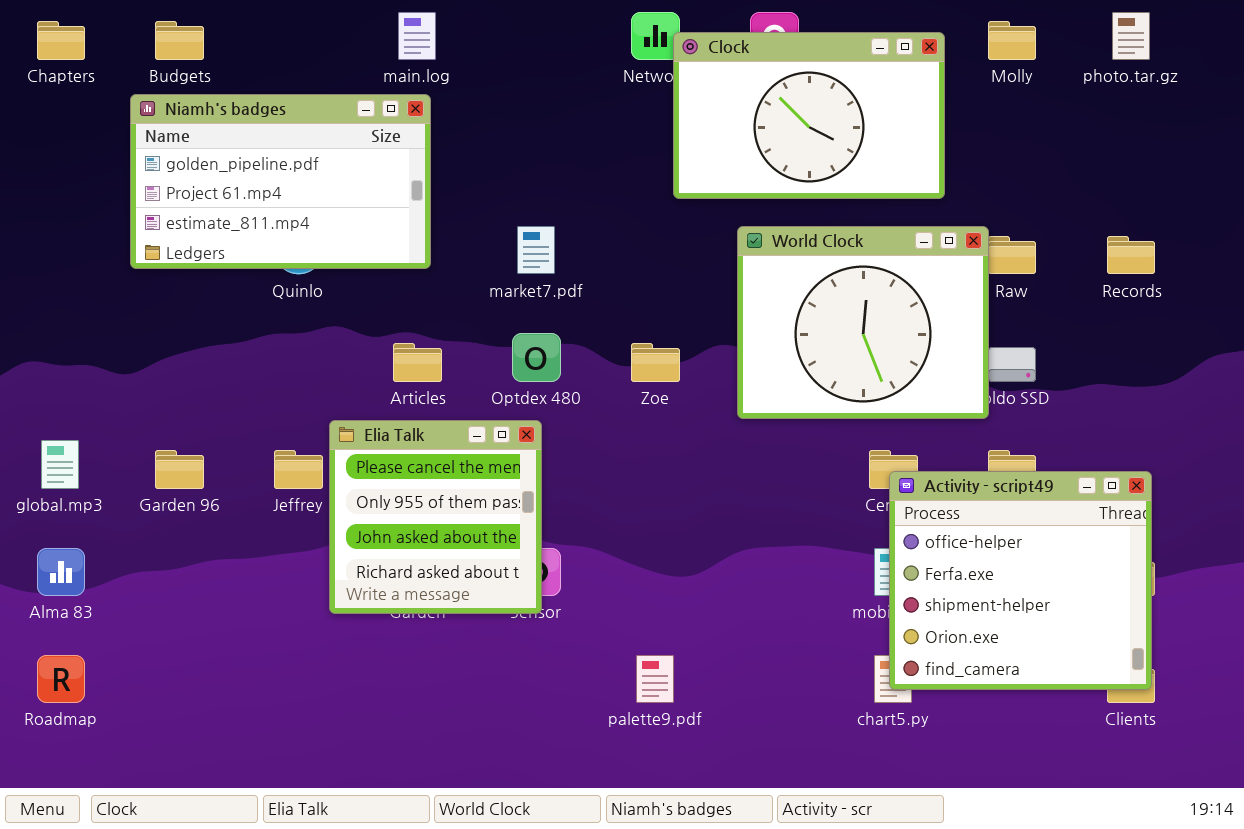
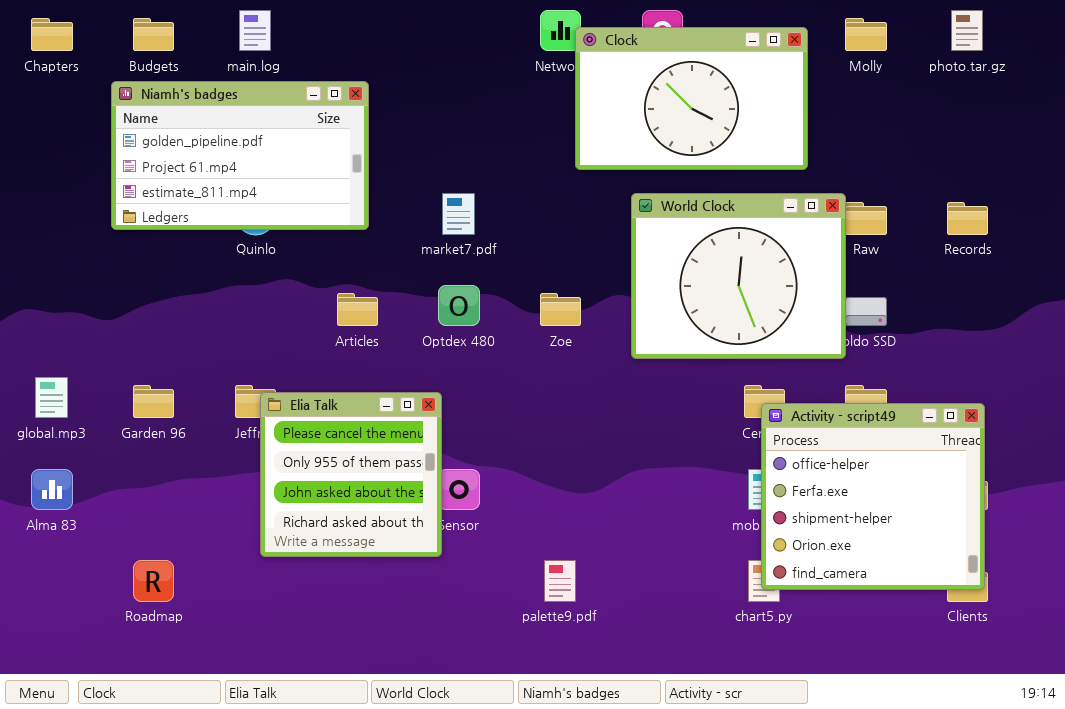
main.log: [398,12,436,60] -> [239,10,271,51], moved
Elia Talk: [329,420,542,614] -> [260,392,442,557], moved
Roadmap: [37,655,85,703] -> [133,560,174,602], moved

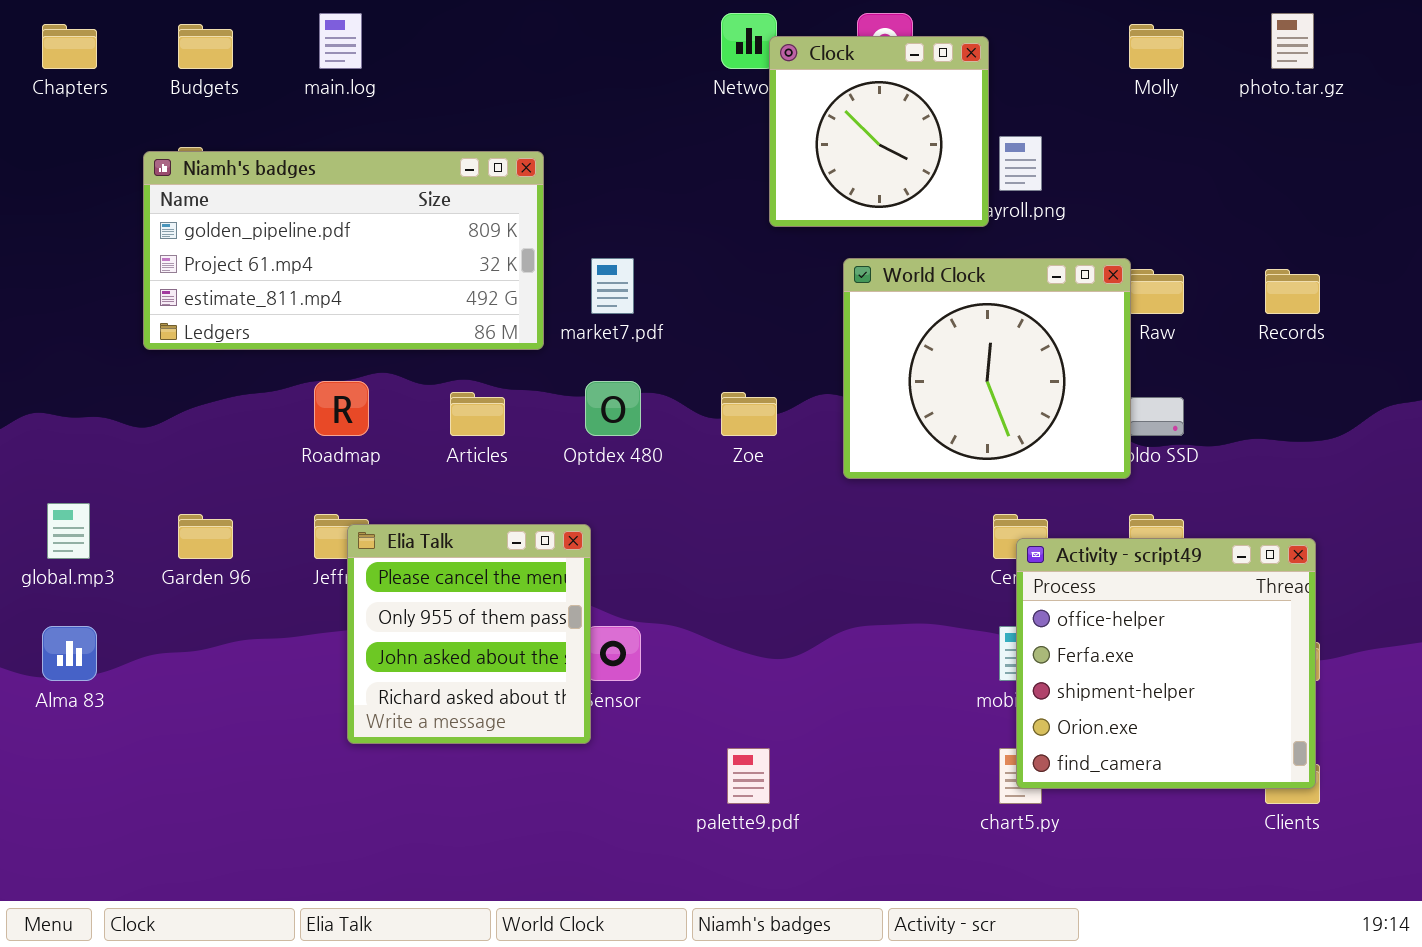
Clock: [575,27,808,170] -> [769,36,989,227], resized
Niamh's badges: [111,81,369,230] -> [143,151,544,350], moved, resized
Roadmap: [133,560,174,602] -> [314,381,369,436], moved

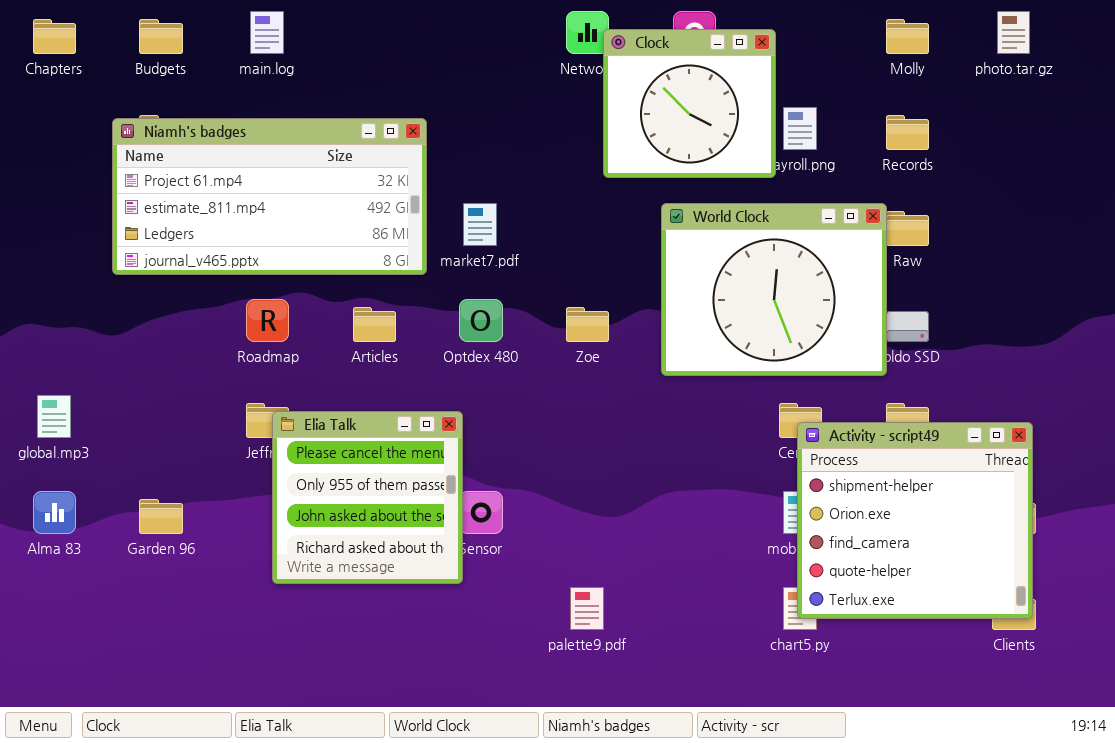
Niamh's badges: [143,151,544,350] -> [112,118,427,275], scrolled down 1 row
Records: [1265,269,1320,314] -> [886,115,929,150], moved
Garden 96: [178,514,233,559] -> [139,499,183,534], moved
Activity - script49: [1016,538,1316,789] -> [797,422,1033,619], scrolled down 2 rows

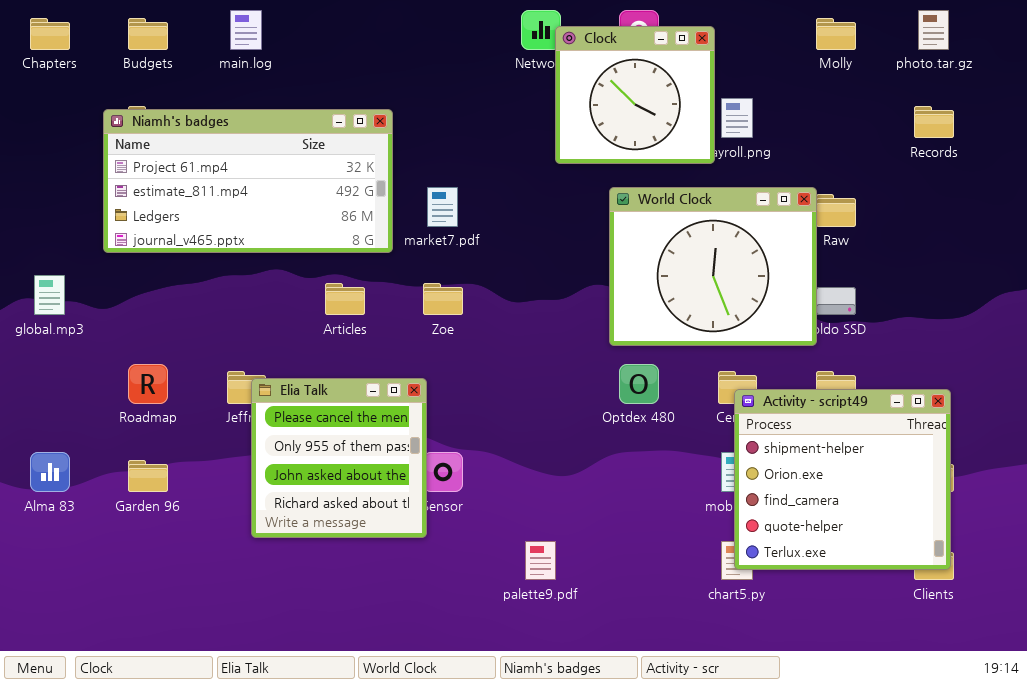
Records: [886,115,929,150] -> [914,106,954,138], moved
Roadmap: [246,299,289,342] -> [128,364,168,404], moved
Optdex 480: [459,299,503,342] -> [619,364,659,404], moved
Zoe: [566,307,609,342] -> [423,283,463,315], moved
global.mp3: [37,395,71,438] -> [34,275,65,315], moved

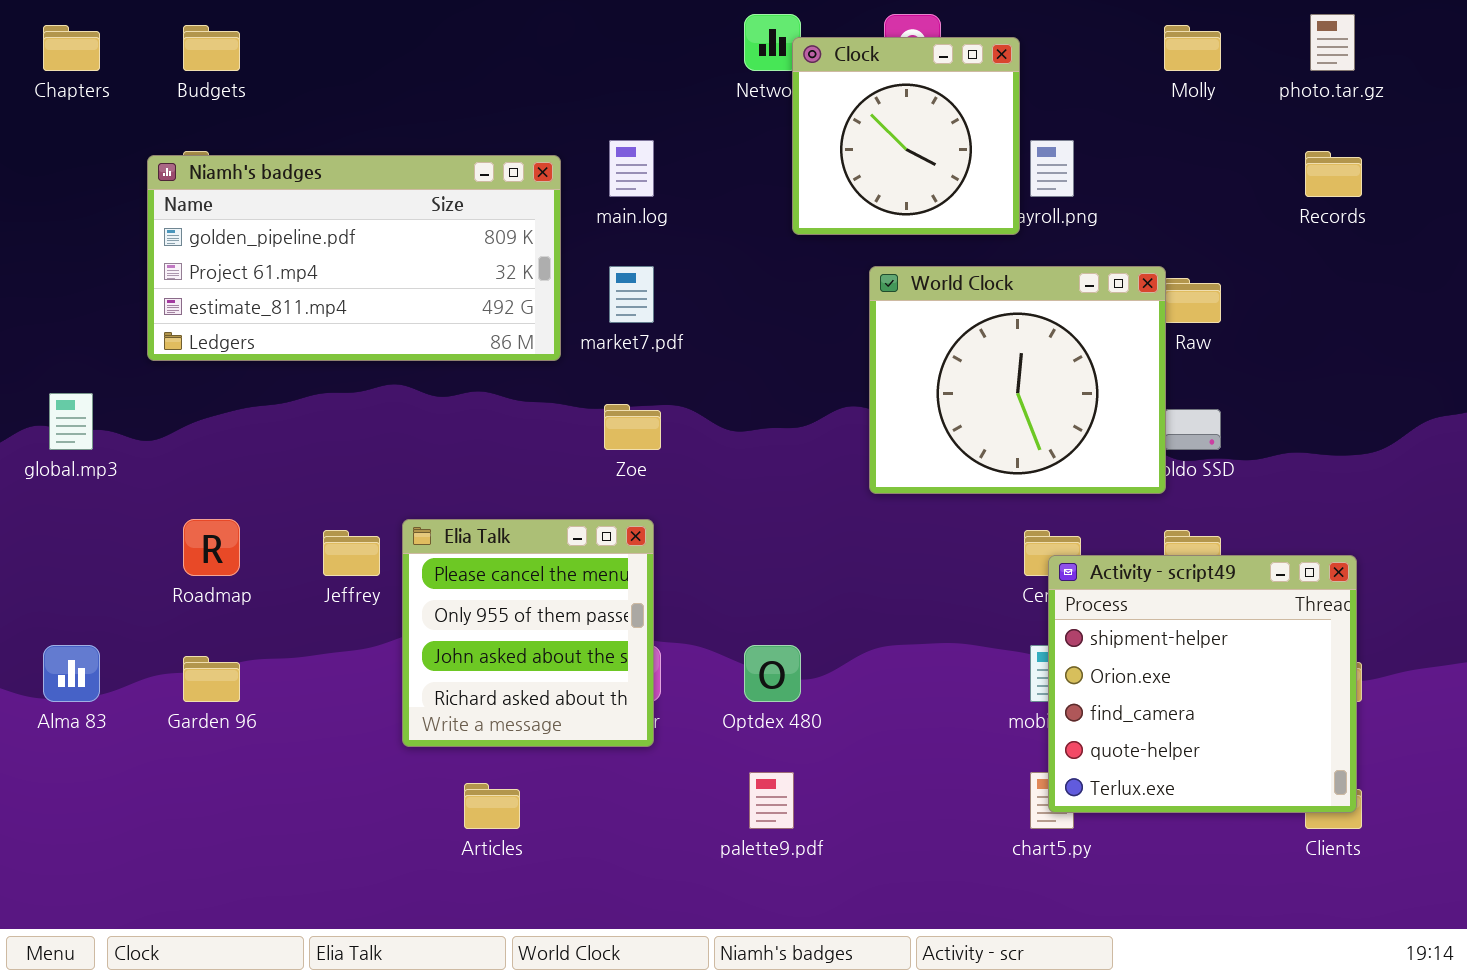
main.log: [230,10,262,50] -> [609,140,654,197], moved
Niamh's badges: [103,109,393,253] -> [147,155,561,361], scrolled up 1 row
Articles: [325,283,365,315] -> [464,783,520,829], moved
Optdex 480: [619,364,659,404] -> [744,645,801,702], moved
Elia Talk: [251,378,427,538] -> [402,519,654,747], moved

